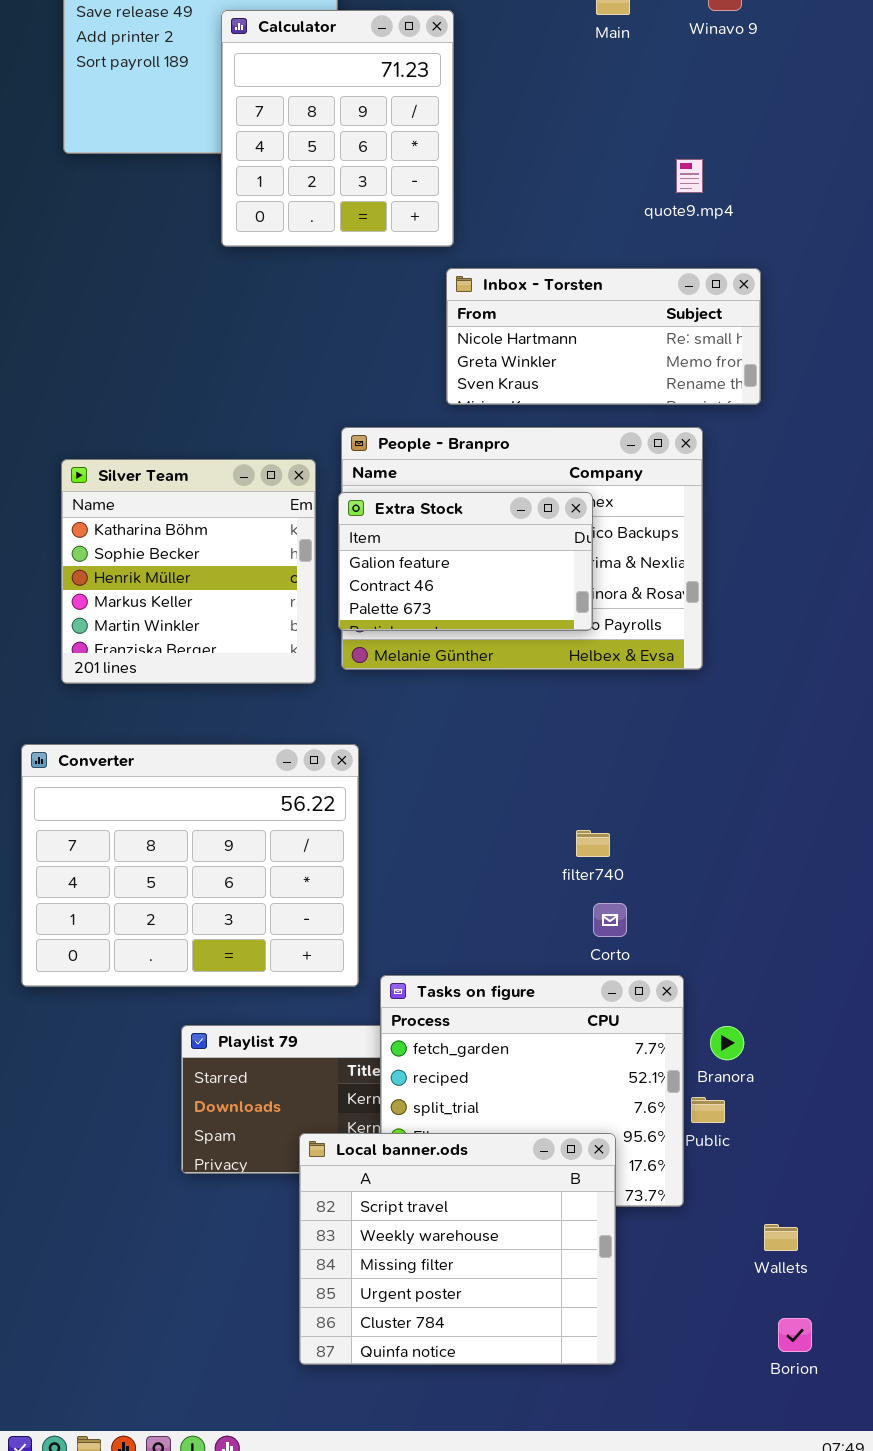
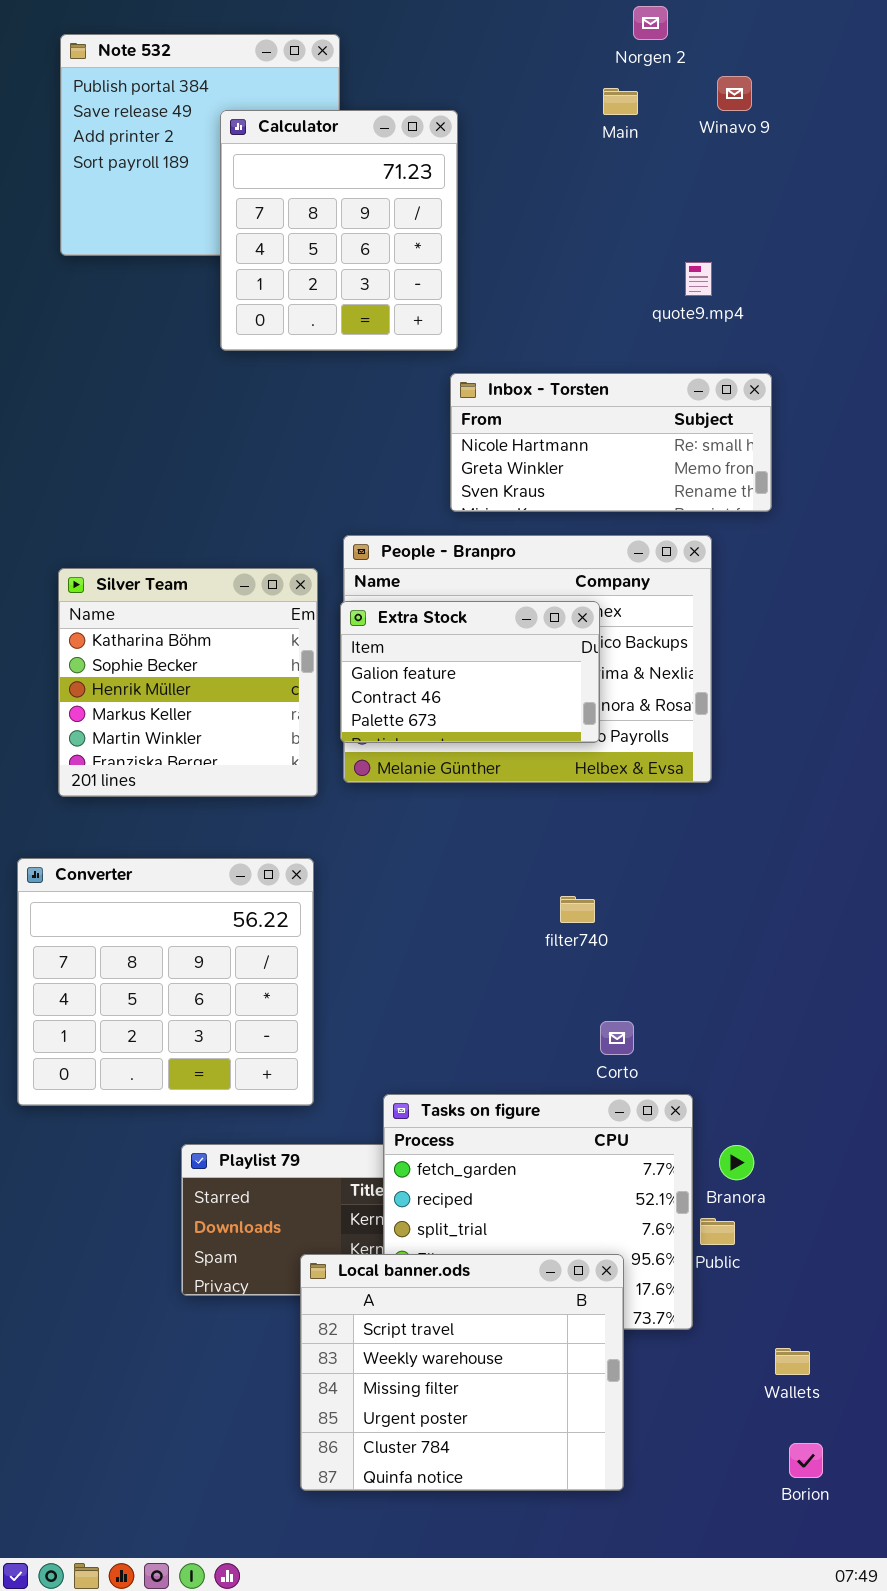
Converter: [21,744,359,987] -> [17,858,314,1106], resized
filter740: [576,830,610,857] -> [560,896,595,923], moved

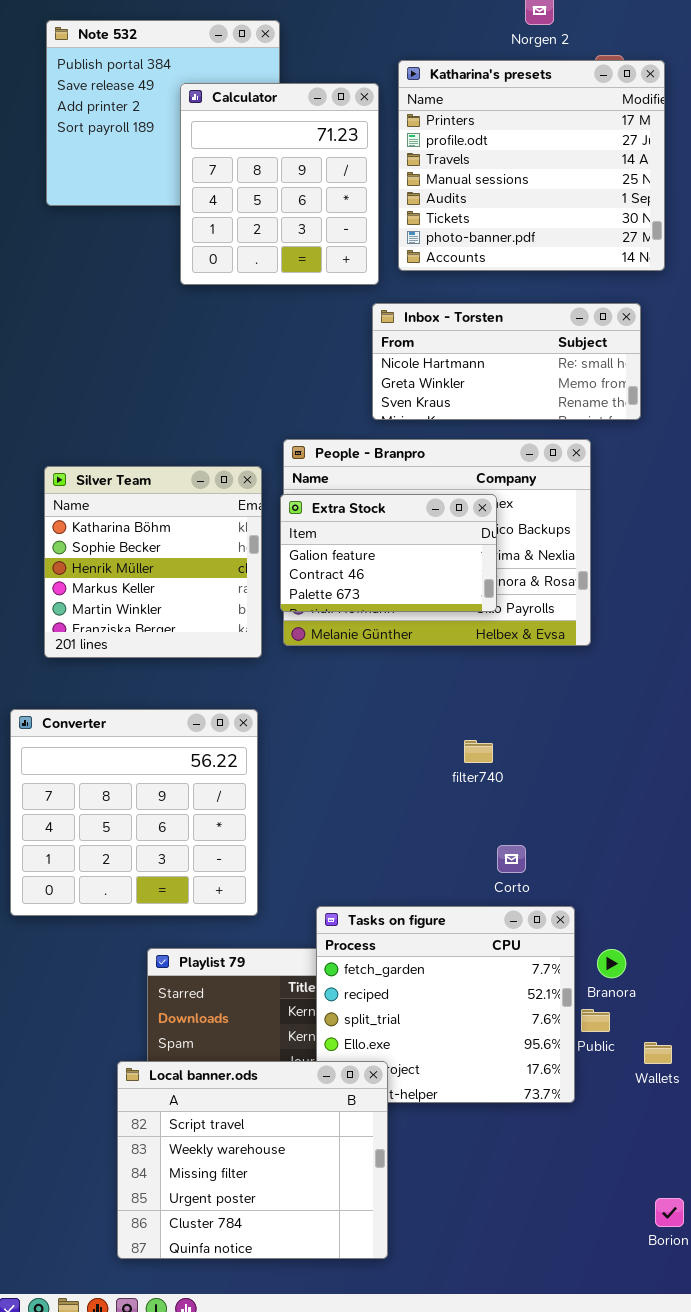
Katharina's presets: none -> [398,60,665,271], opened
Local banner.ods: [300,1254,624,1491] -> [117,1061,388,1259], moved
Wallets: [775,1348,810,1375] -> [644,1042,672,1064], moved

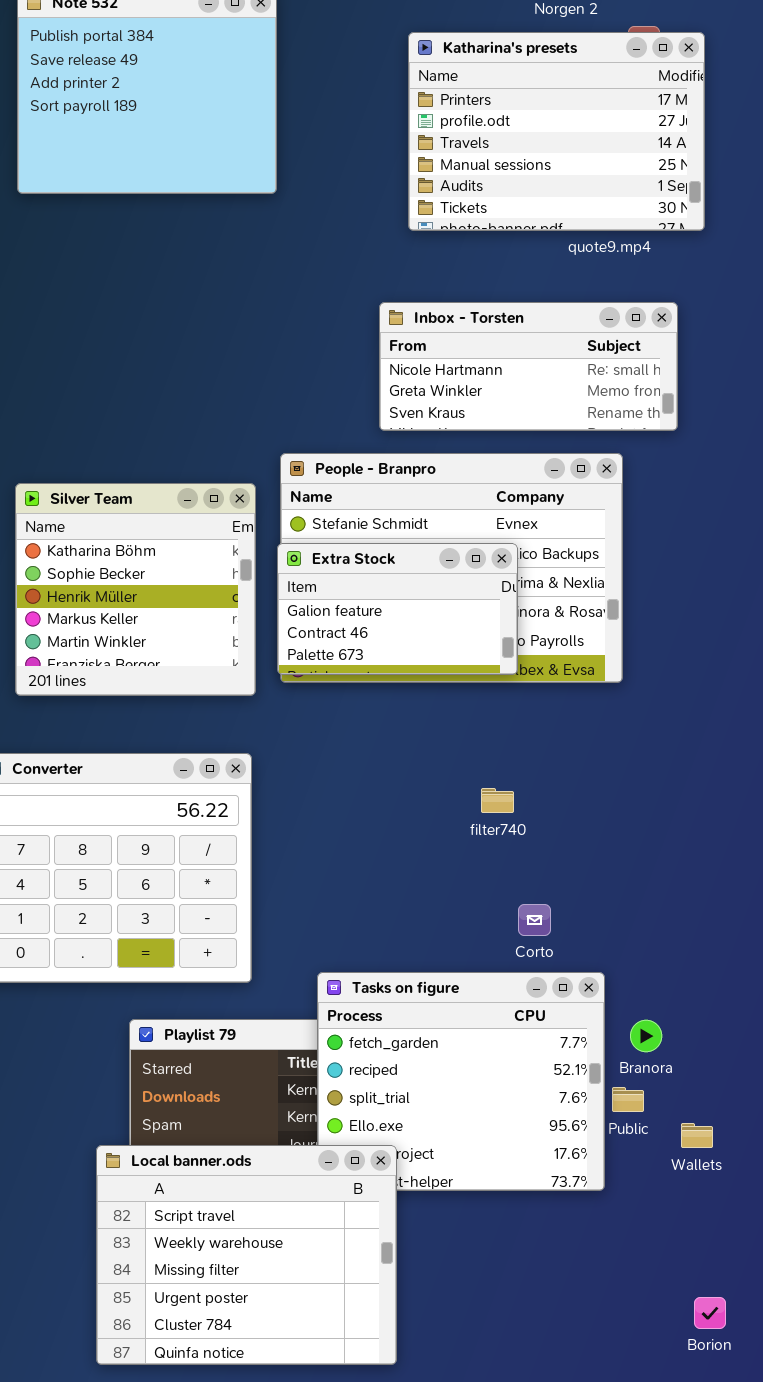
Katharina's presets: [398,60,665,271] -> [408,32,705,231], resized
Calculator: [180,83,379,285] -> none, closed
Extra Stock: [280,494,497,612] -> [277,543,518,675], moved

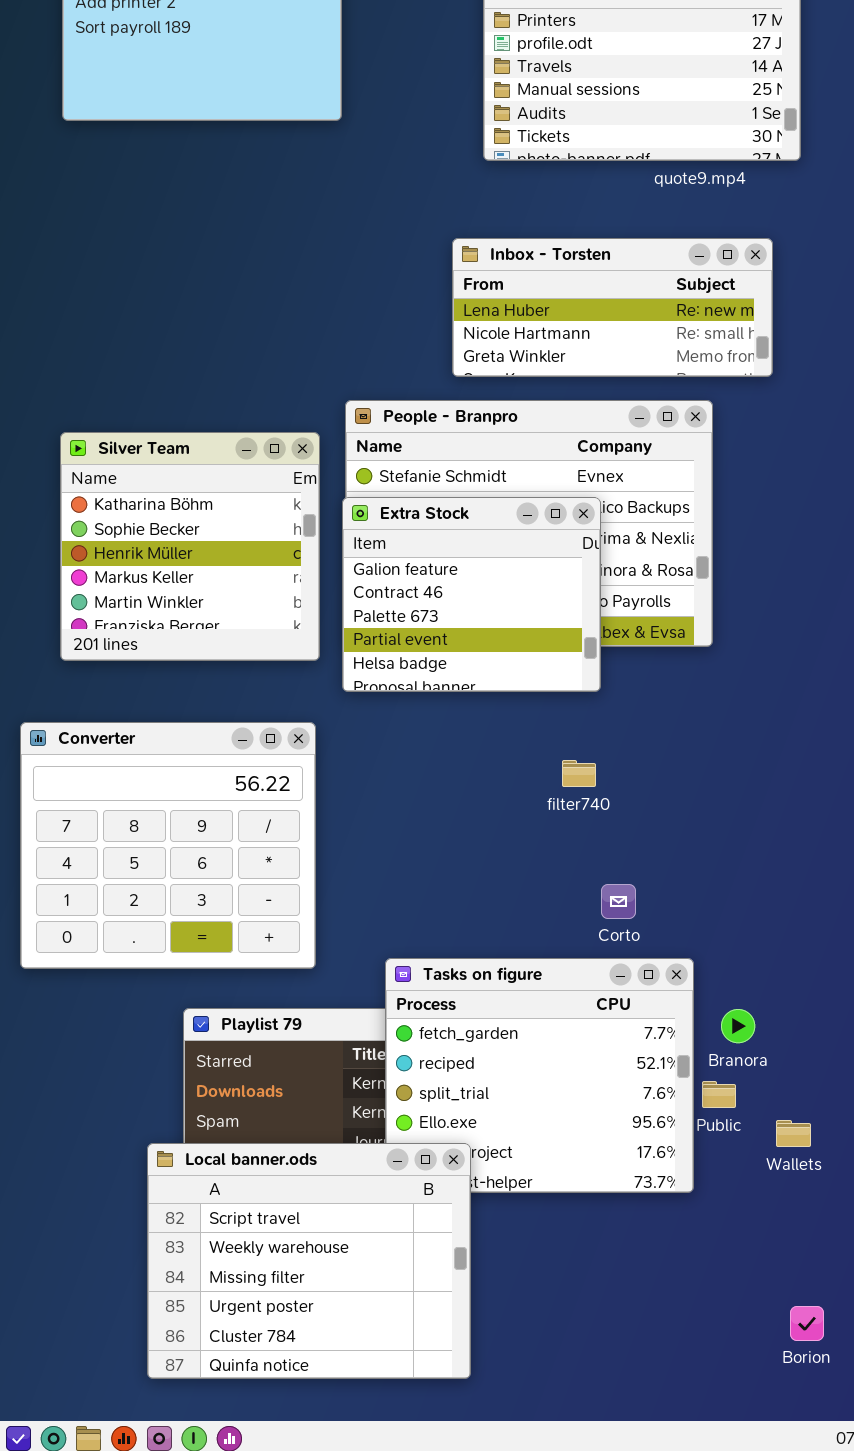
Inbox - Torsten: [379,302,678,431] -> [452,238,773,377], scrolled up 1 row
Extra Stock: [277,543,518,675] -> [342,497,601,692], resized

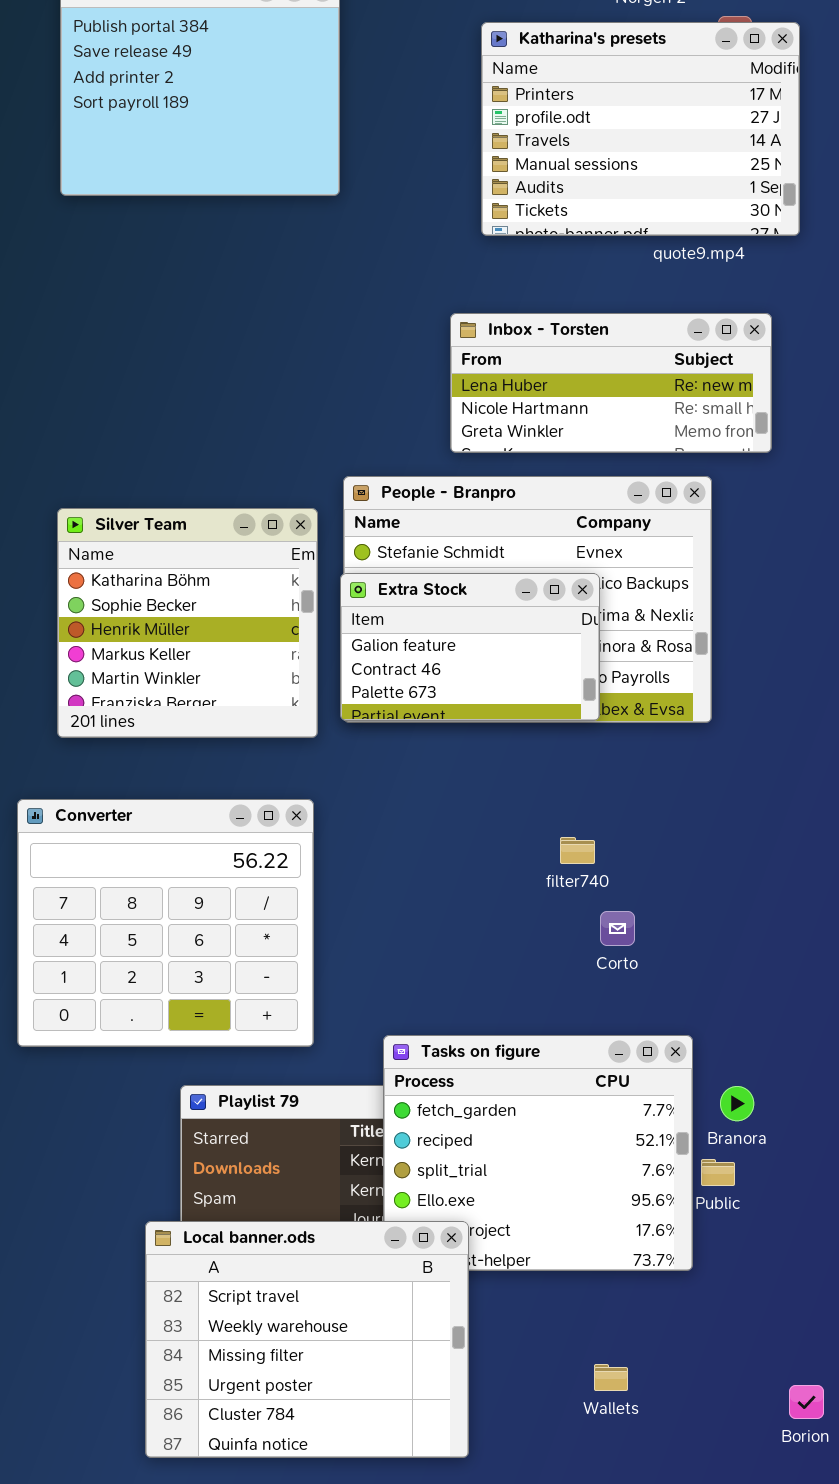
Extra Stock: [342,497,601,692] -> [340,573,600,721], resized
Corto: [601,884,636,919] -> [600,911,635,946], moved
Wallets: [776,1120,811,1147] -> [594,1364,628,1391], moved

